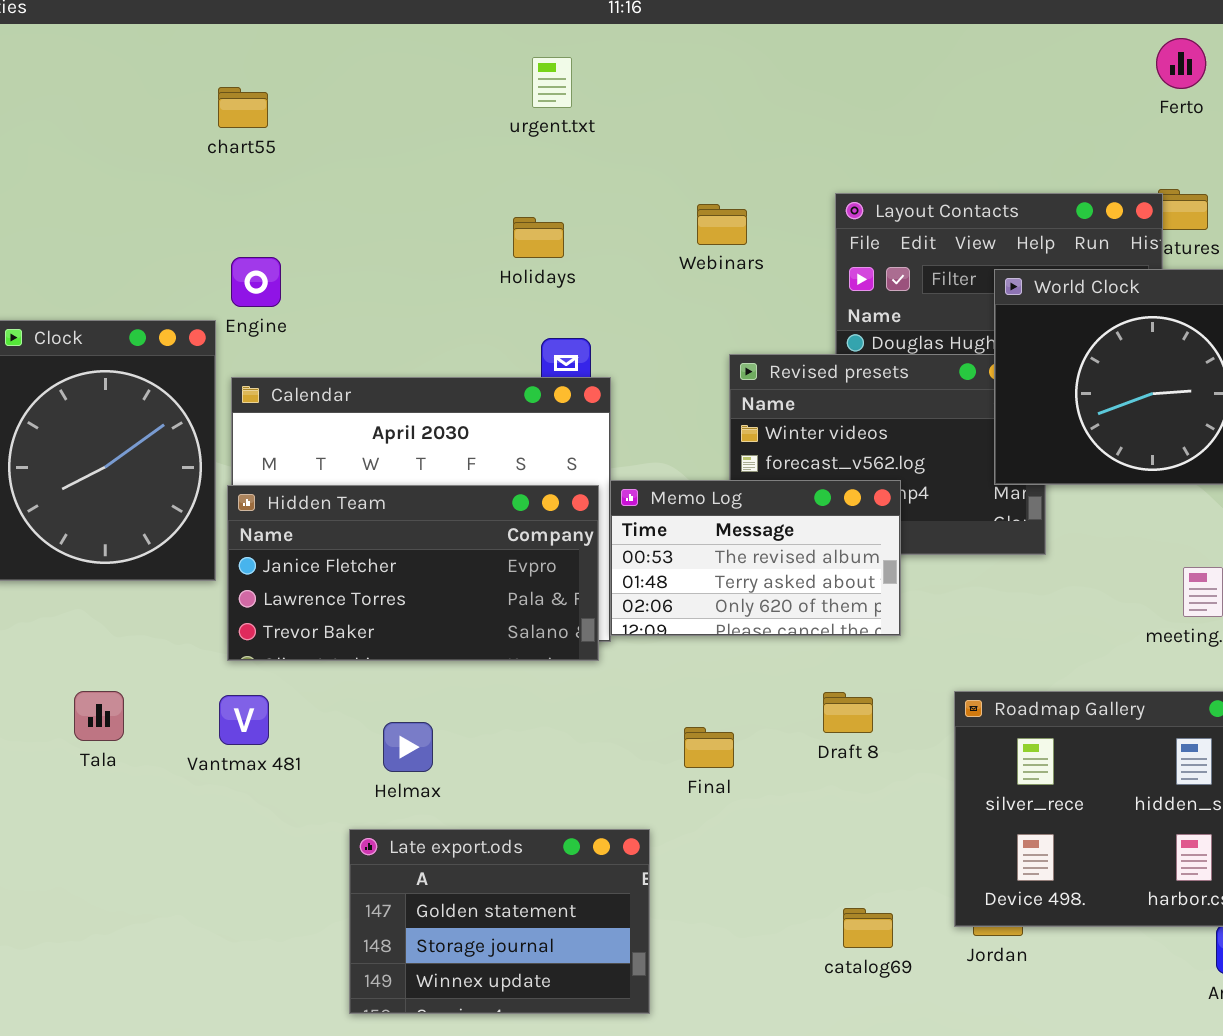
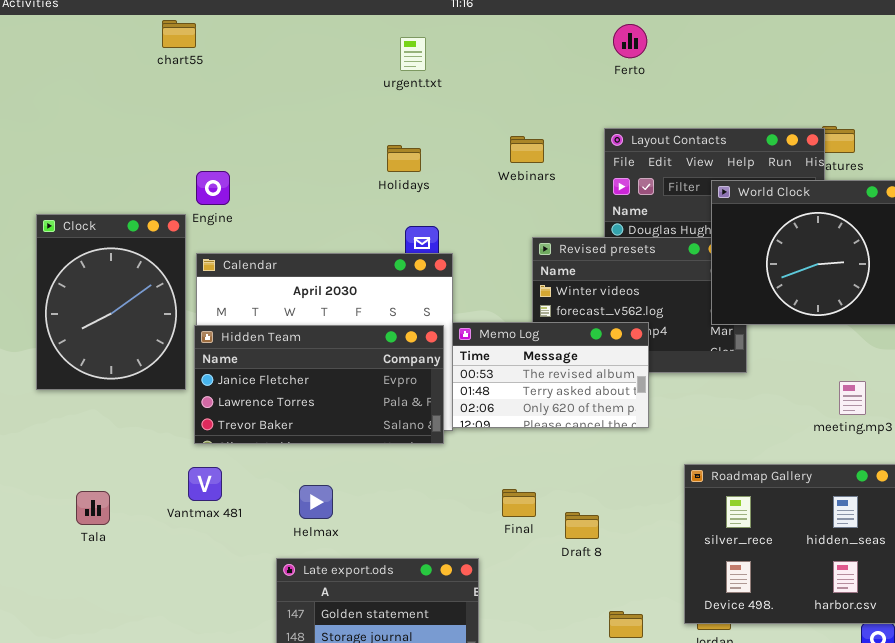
Ferto: [1156,38,1206,89] -> [613,24,647,58], moved
chart55: [218,87,268,128] -> [162,20,196,48], moved
Tala: [74,691,124,741] -> [76,491,110,525], moved
Draft 8: [823,692,873,733] -> [565,512,599,539], moved

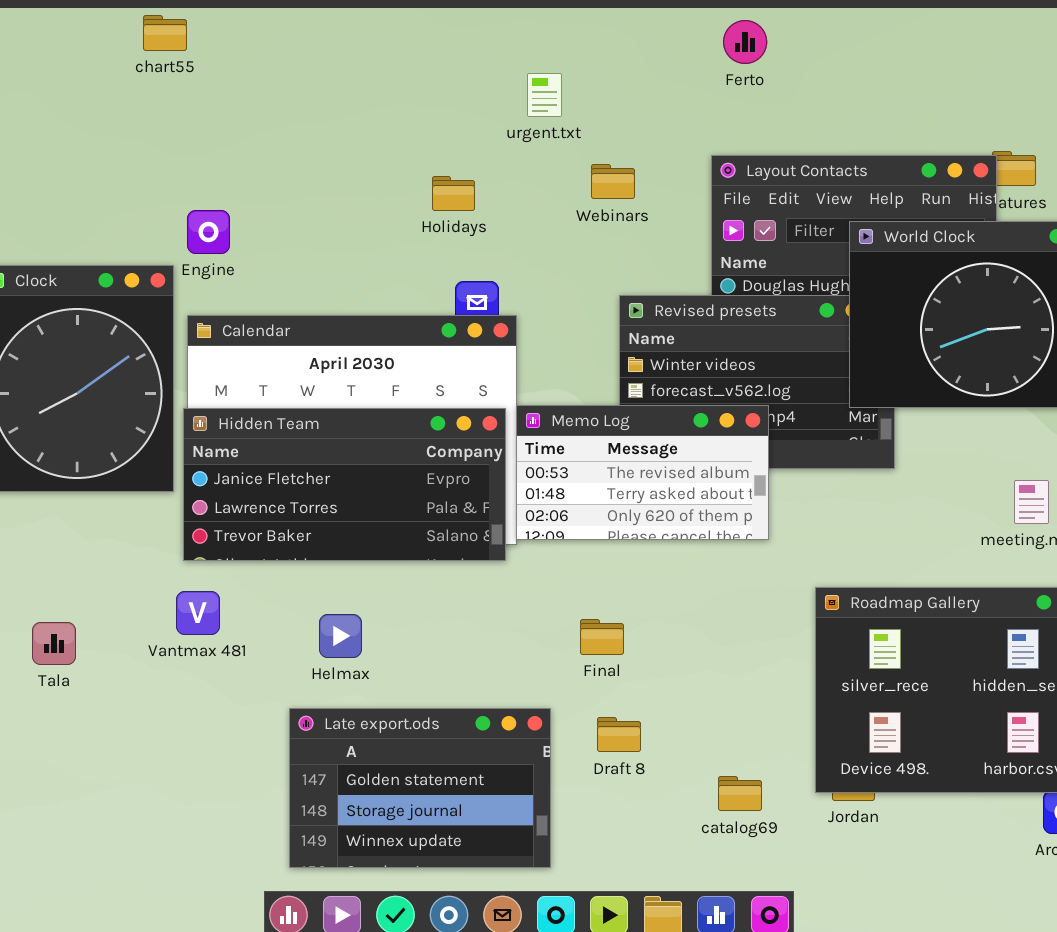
urgent.txt: [400,37,426,71] -> [527,73,562,117], moved
Draft 8: [565,512,599,539] -> [597,717,641,752], moved

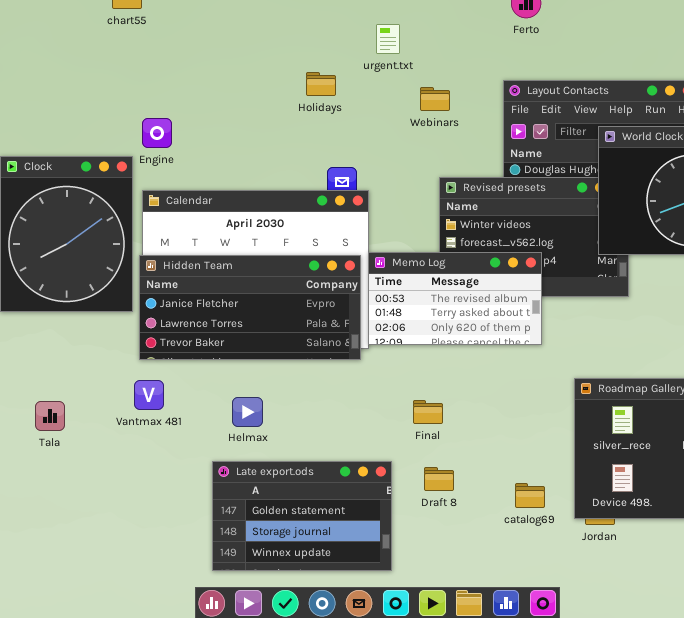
Holidays: [432,176,475,211] -> [306,72,336,96], moved
catalog69: [718,776,762,811] -> [515,483,545,508], moved

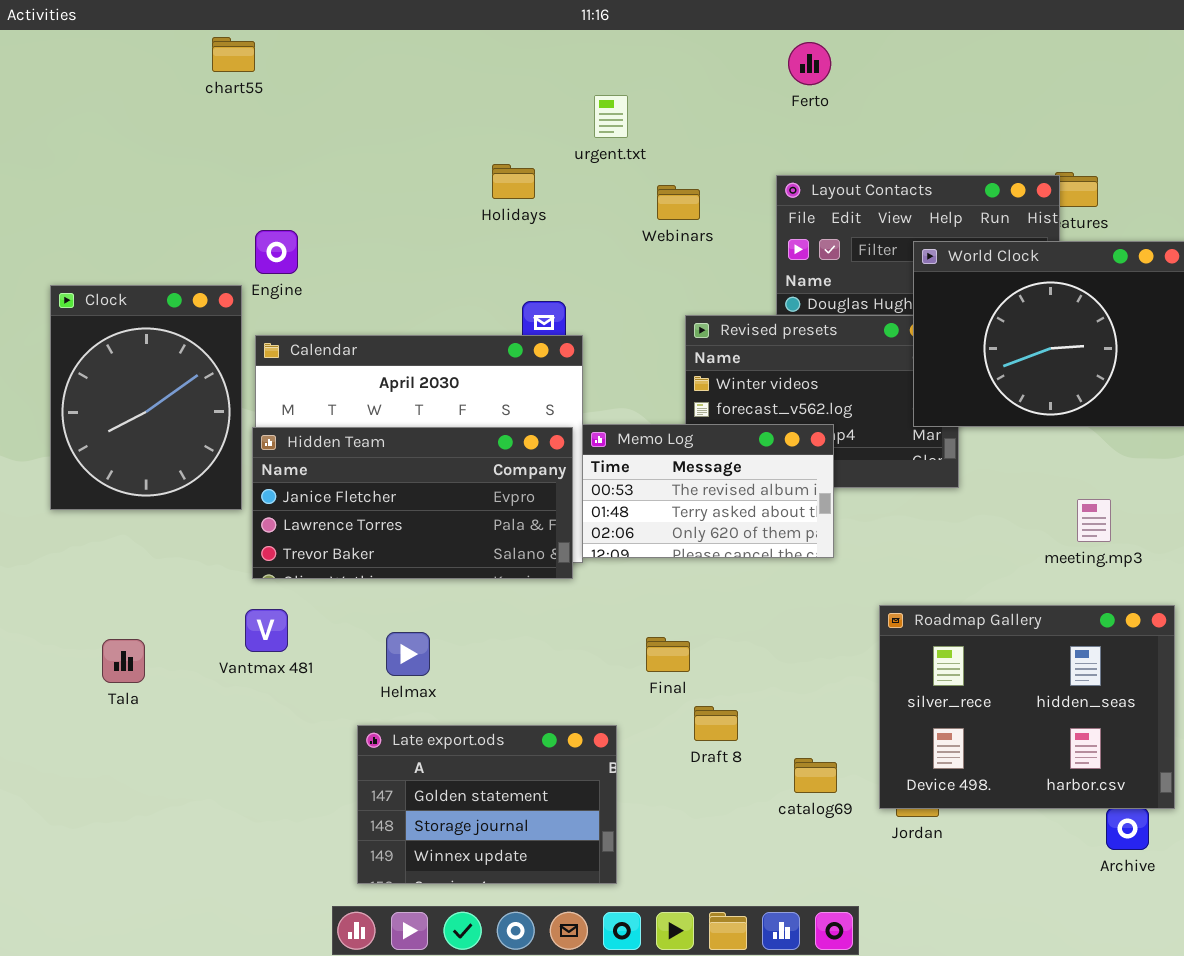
Draft 8: [424,467,454,491] -> [694,706,738,741], moved

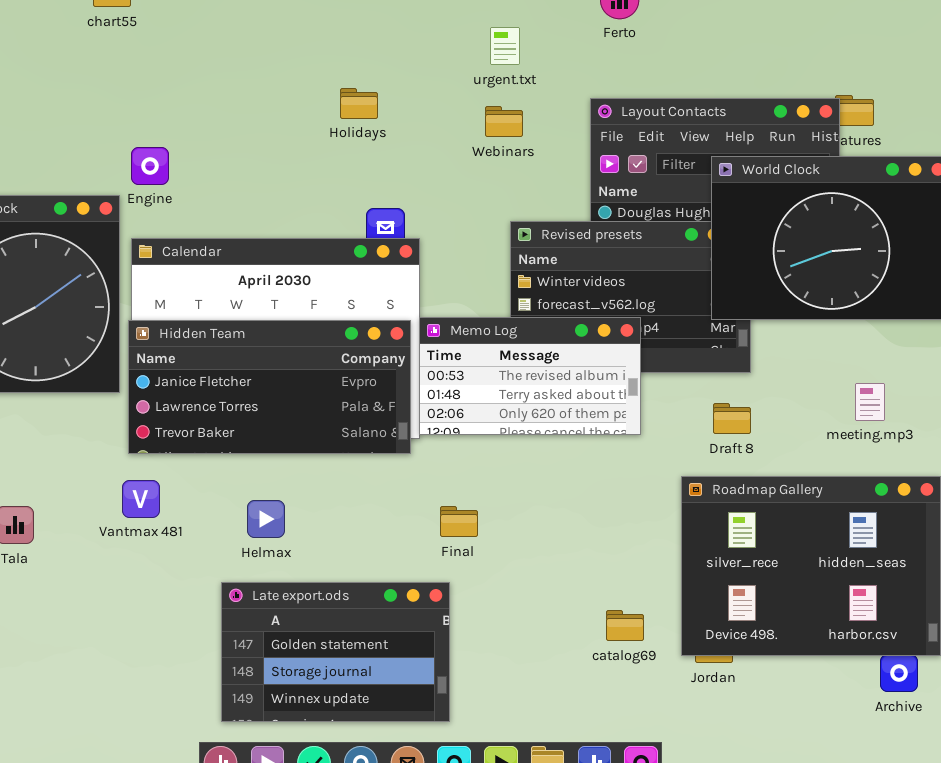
urgent.txt: [594,95,628,138] -> [490,27,520,65], moved
Final: [646,637,690,672] -> [440,506,478,537], moved
Draft 8: [694,706,738,741] -> [713,403,751,434], moved

